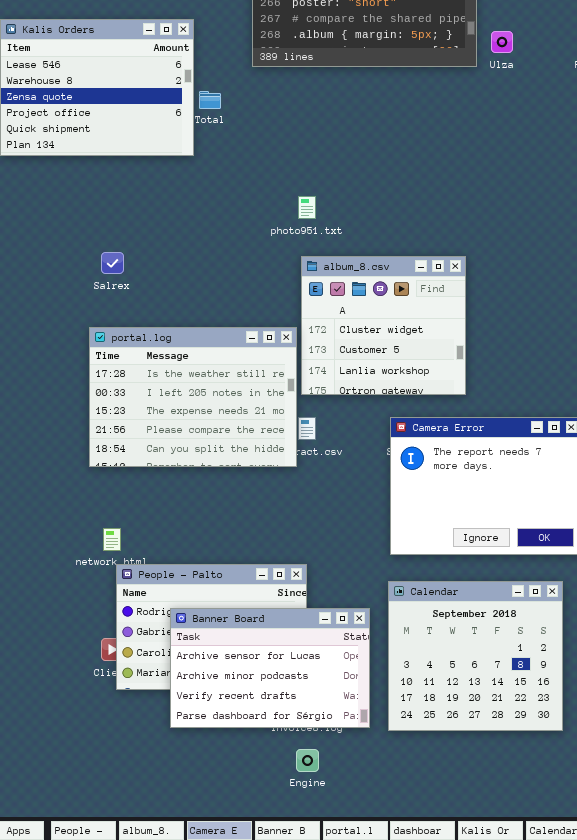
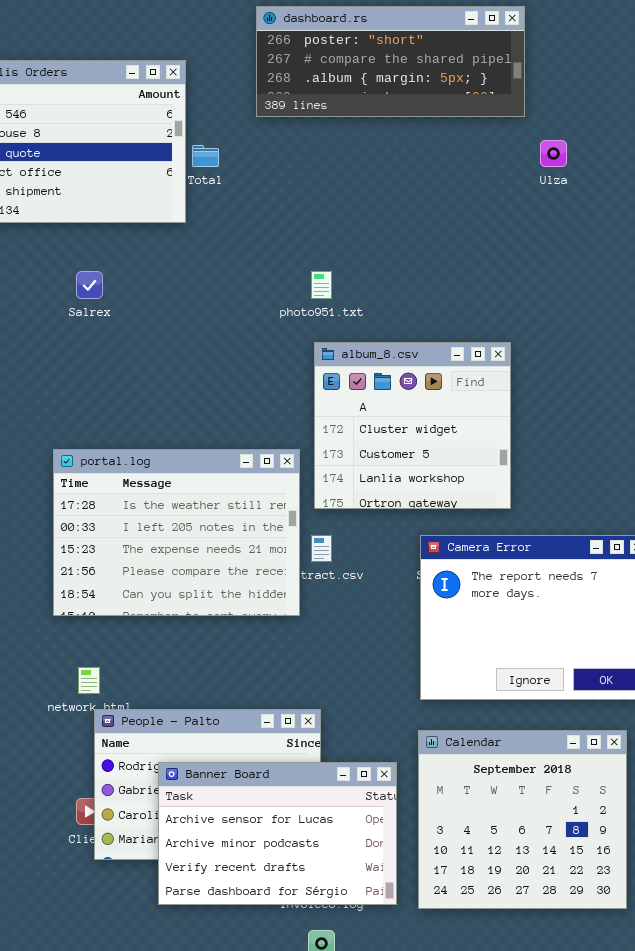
Ulza: [491,31,513,53] -> [540,140,567,167], moved
Salrex: [101,252,124,274] -> [76,271,103,299], moved
portal.log: [89,327,297,467] -> [53,449,300,616], moved

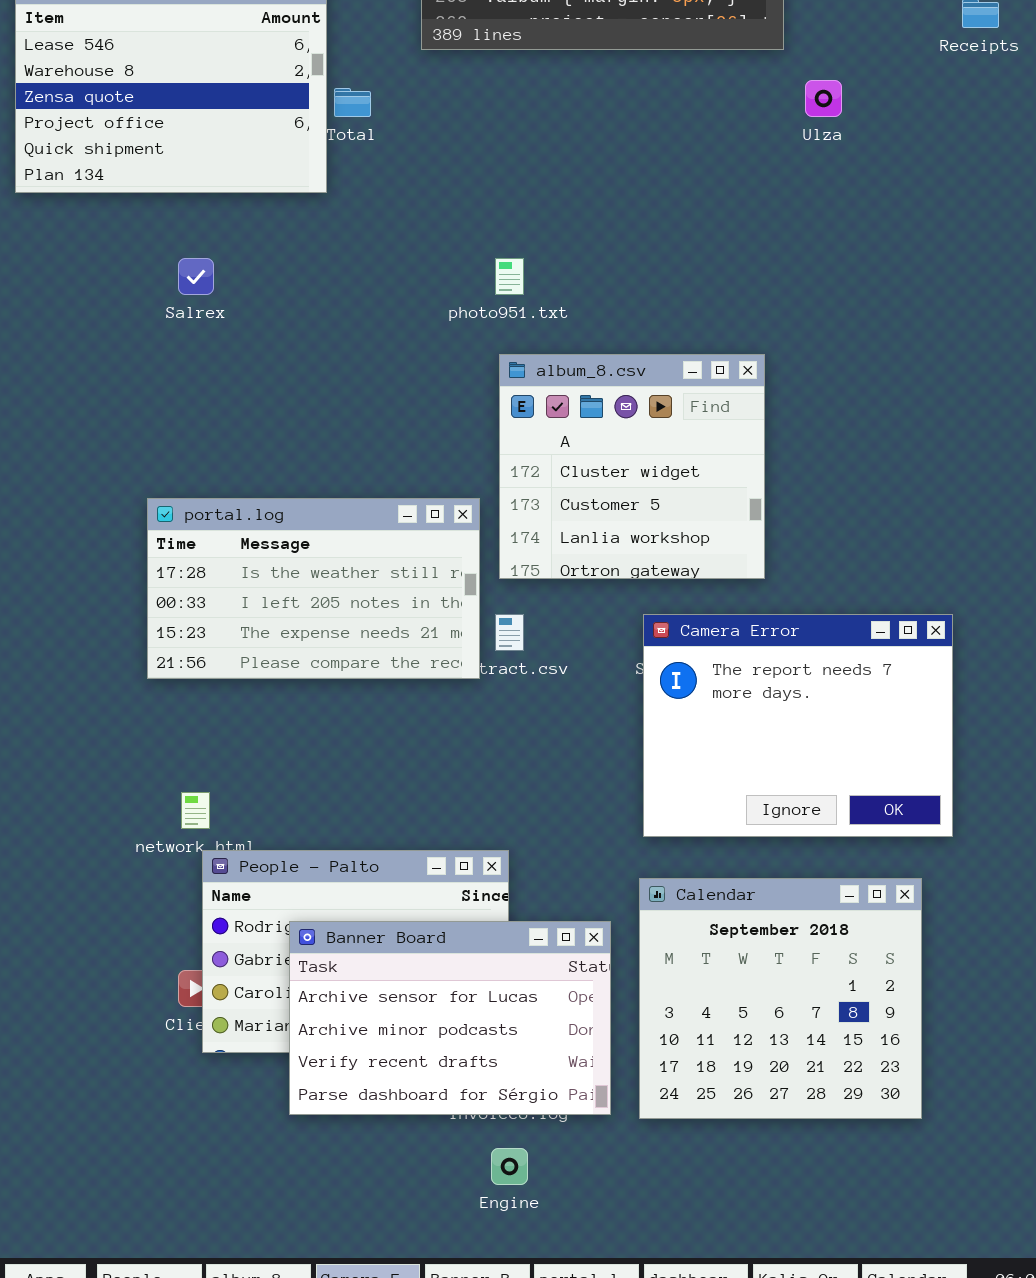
portal.log: [53,449,300,616] -> [147,498,480,679], resized

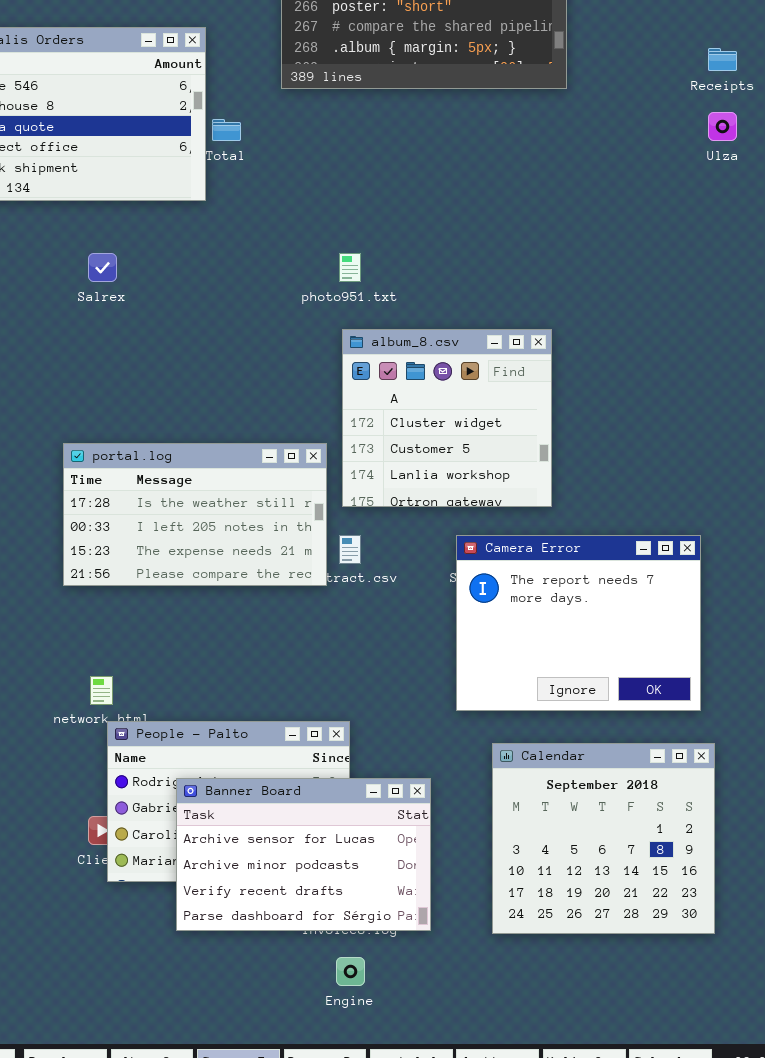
Ulza: [805,80,842,117] -> [708,112,737,141], moved
Calendar: [639,878,922,1119] -> [492,743,715,934], moved

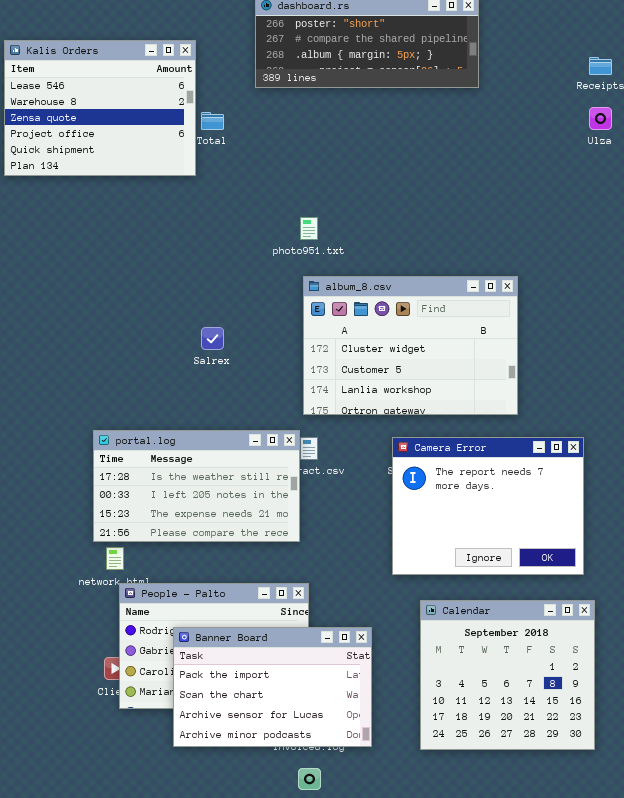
Salrex: [88,253,117,282] -> [201,327,224,350], moved
album_8.csv: [342,329,552,507] -> [303,276,518,415], resized
portal.log: [63,443,327,586] -> [93,430,300,542], moved
Banner Board: [176,778,431,931] -> [173,627,372,747], scrolled up 2 rows

